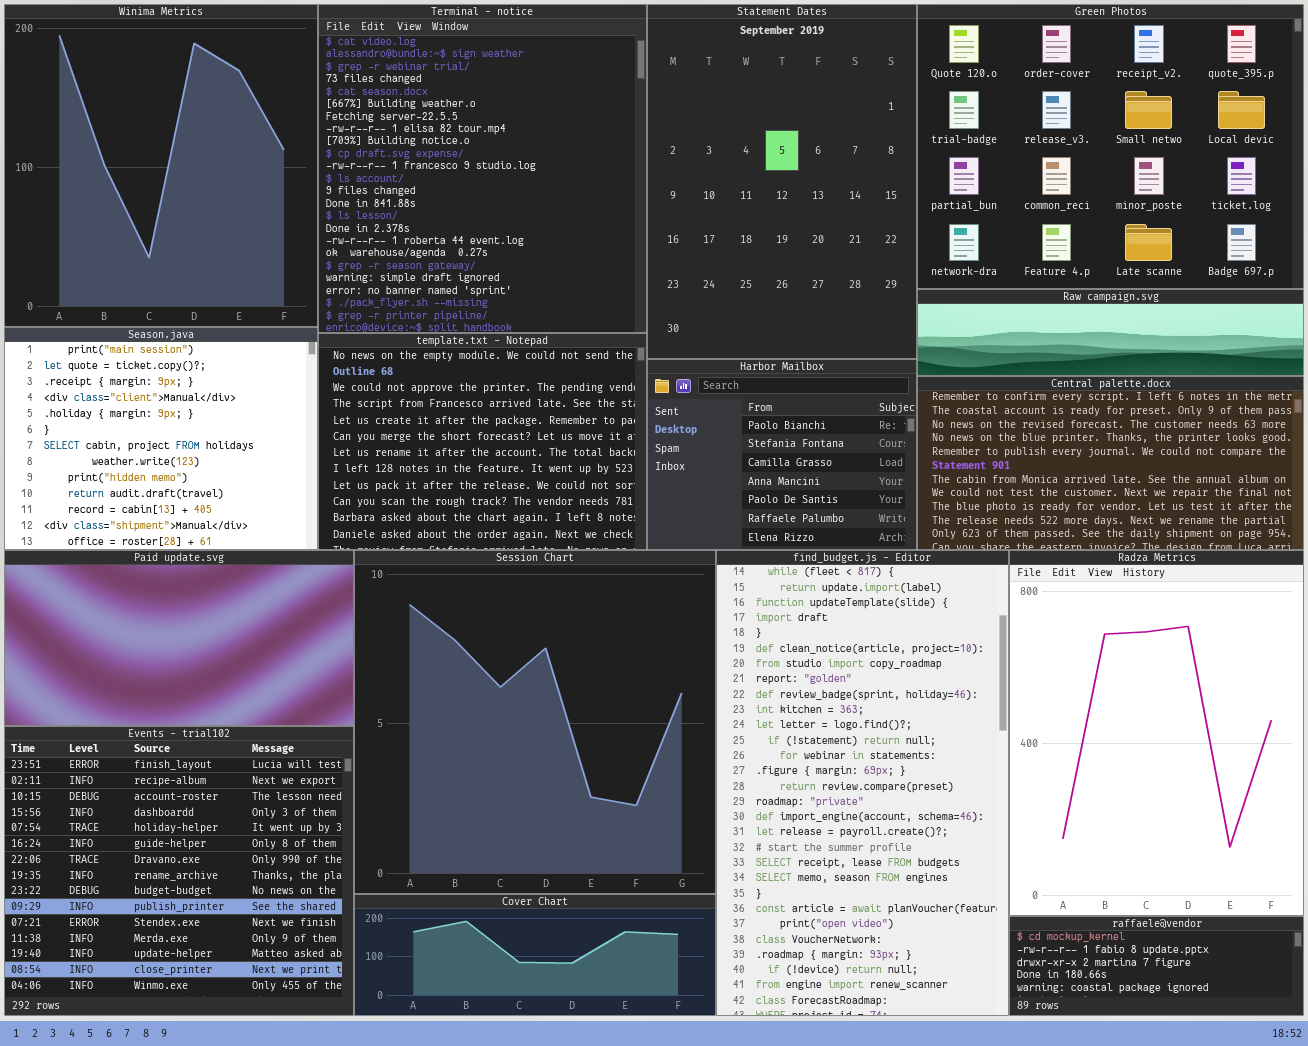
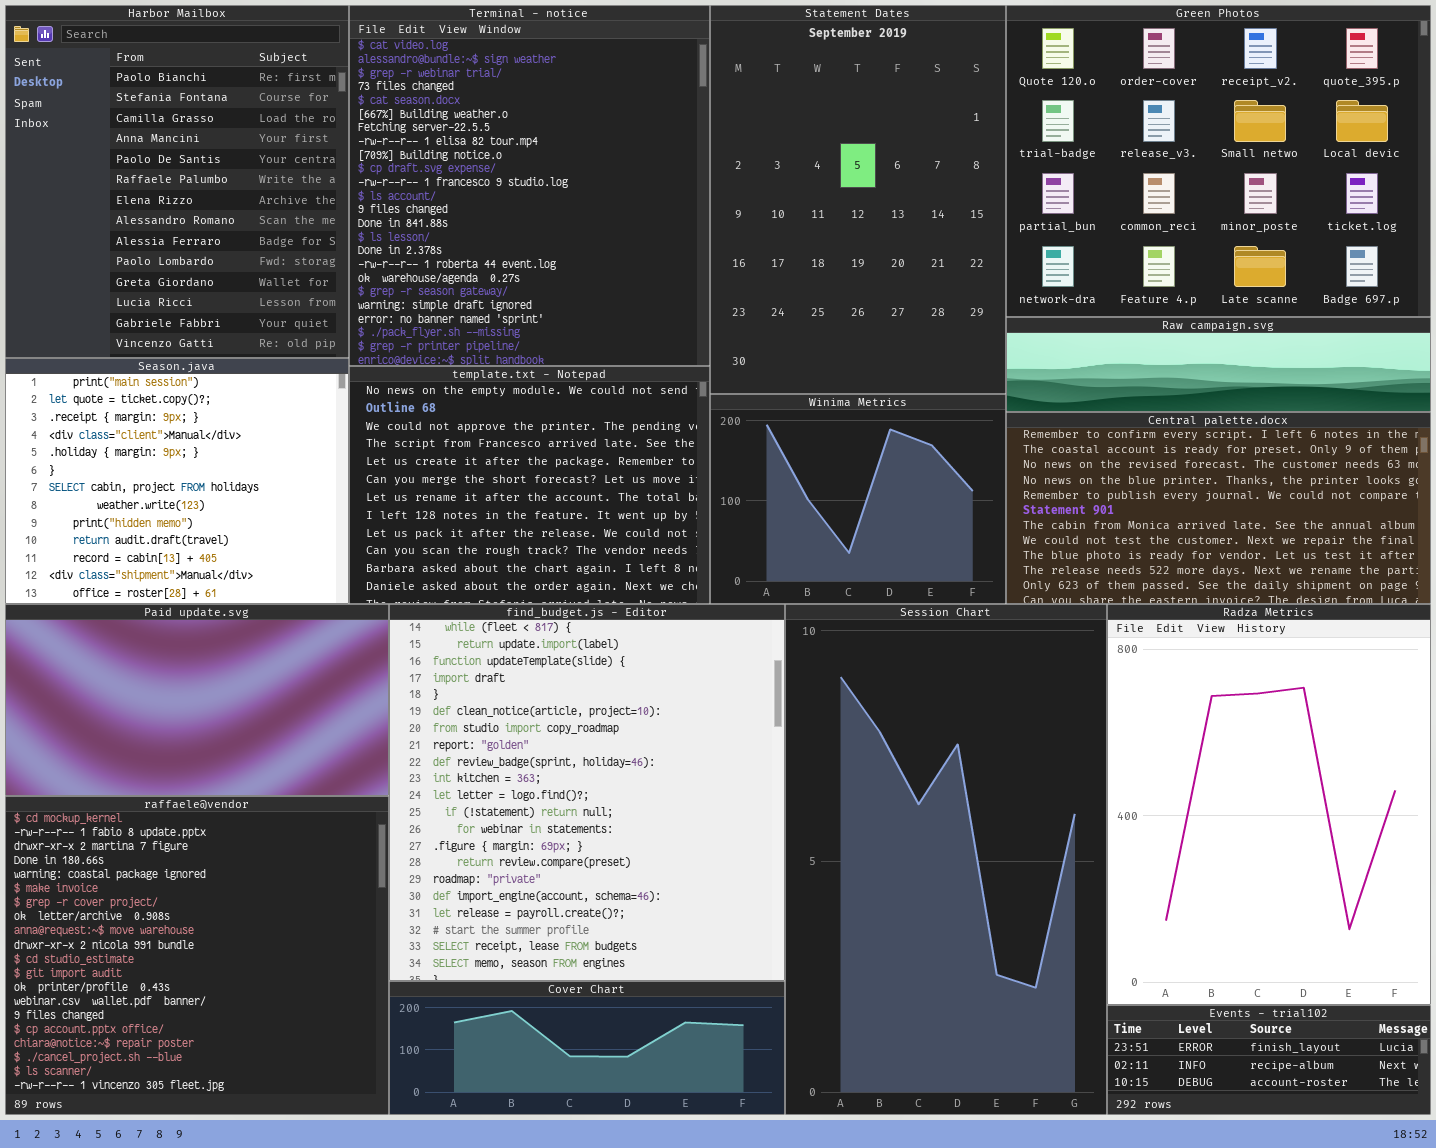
Winima Metrics: [4,4,318,327] -> [710,394,1006,604], moved, resized
Harbor Mailbox: [647,359,917,550] -> [5,5,349,358], moved, resized
Session Chart: [354,550,716,894] -> [785,604,1107,1115], moved, resized
find_budget.js - Editor: [716,550,1009,1016] -> [389,604,785,981], moved, resized
Events - trial102: [4,726,354,1016] -> [1107,1005,1431,1115], moved, resized
raffaele@vendor: [1009,916,1304,1016] -> [5,796,389,1115], moved, resized

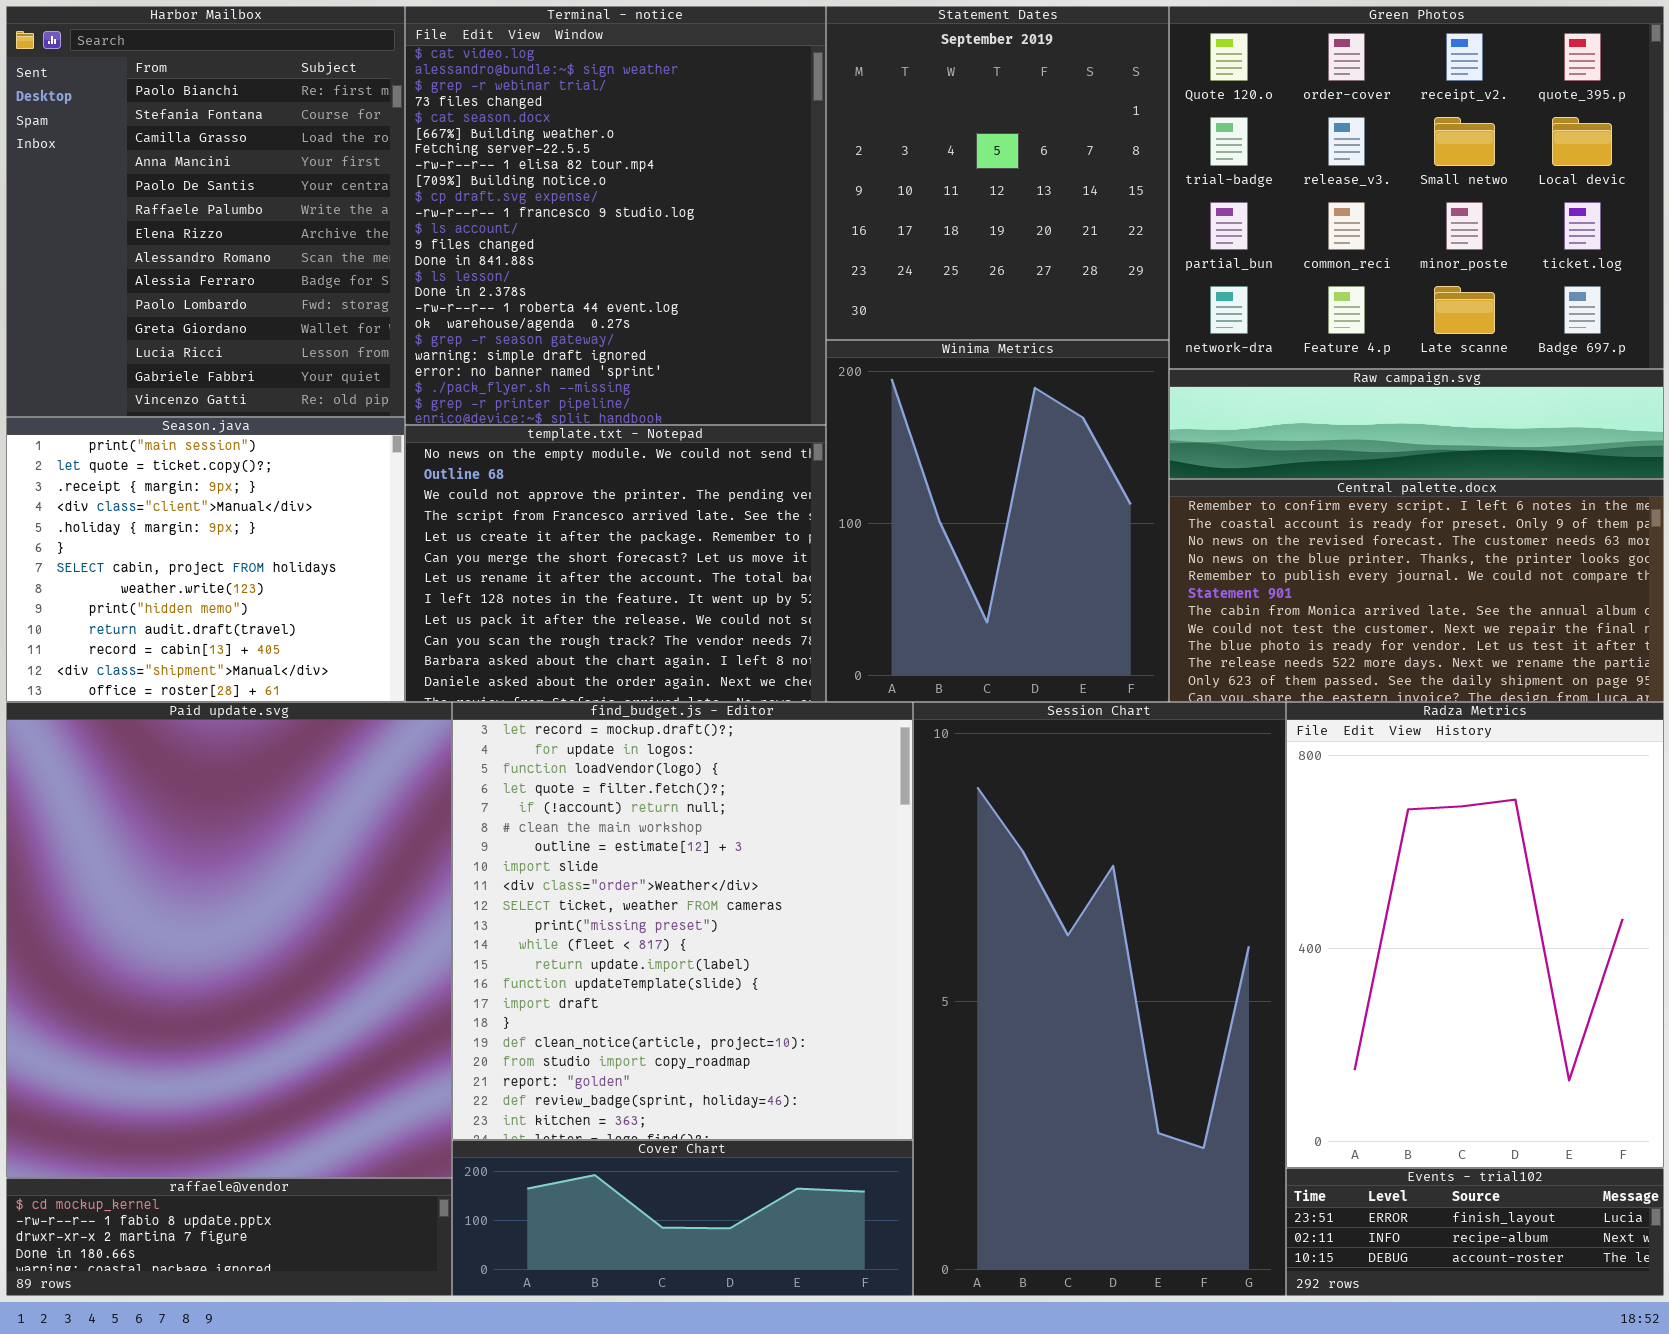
Statement Dates: [710,5,1006,394] -> [826,6,1169,340], resized
Winima Metrics: [710,394,1006,604] -> [826,340,1169,702], resized
Paid update.svg: [5,604,389,796] -> [6,702,452,1178], resized
find_budget.js - Editor: [389,604,785,981] -> [452,702,913,1140], scrolled up 11 rows
raffaele@vendor: [5,796,389,1115] -> [6,1178,452,1296], resized

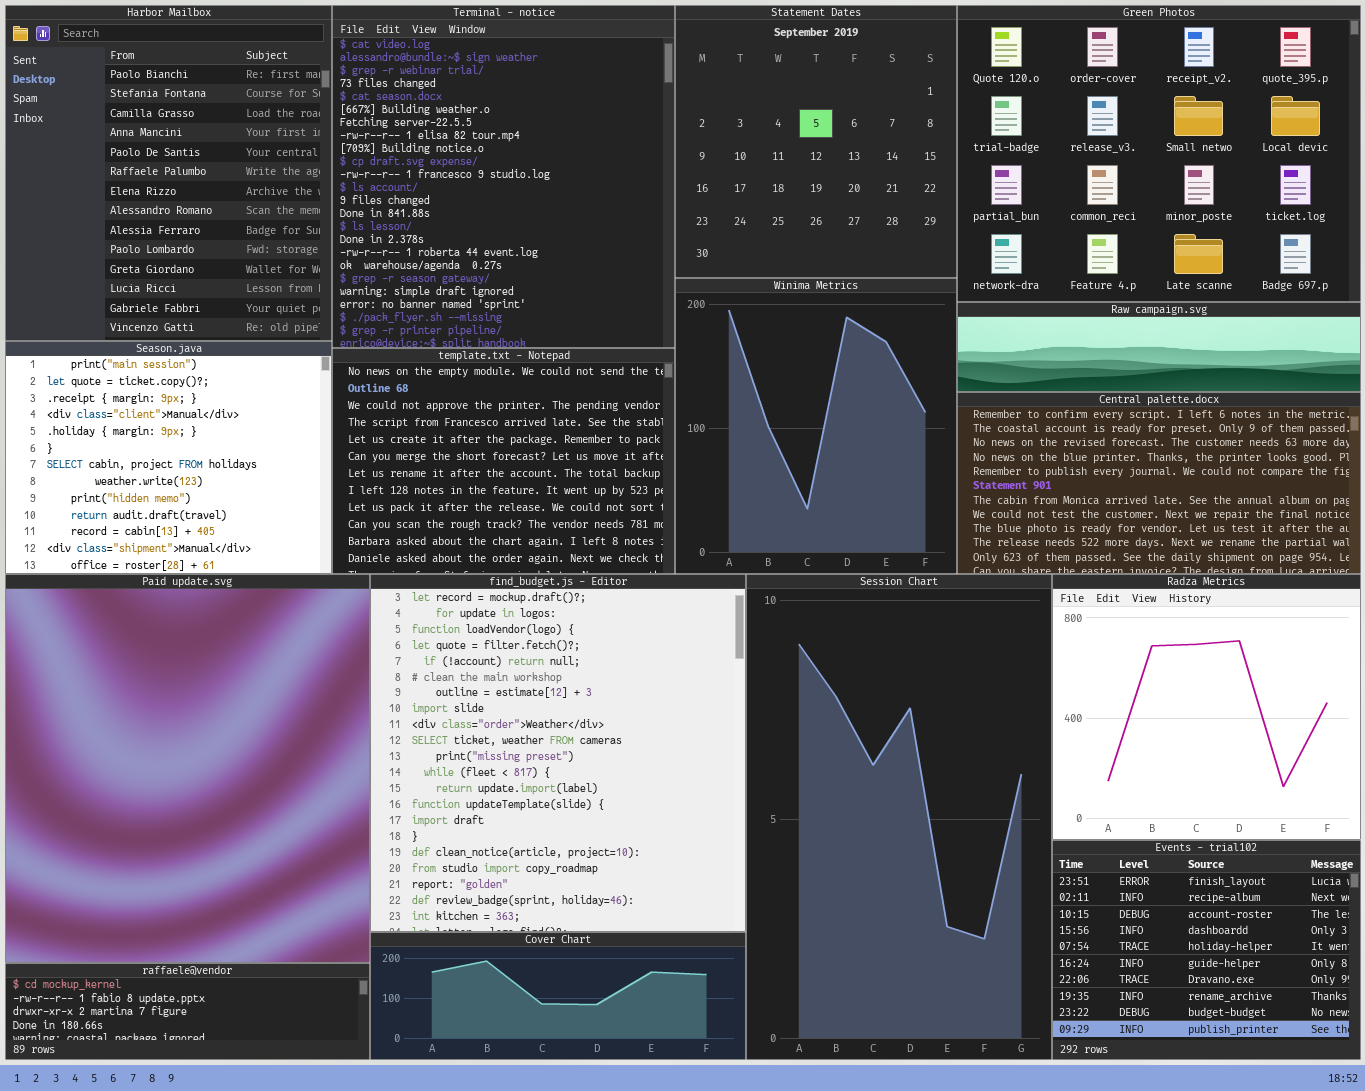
Radza Metrics: [1286,702,1664,1168] -> [1052,574,1361,840], resized
Events - trial102: [1286,1168,1664,1296] -> [1052,840,1361,1060], resized

